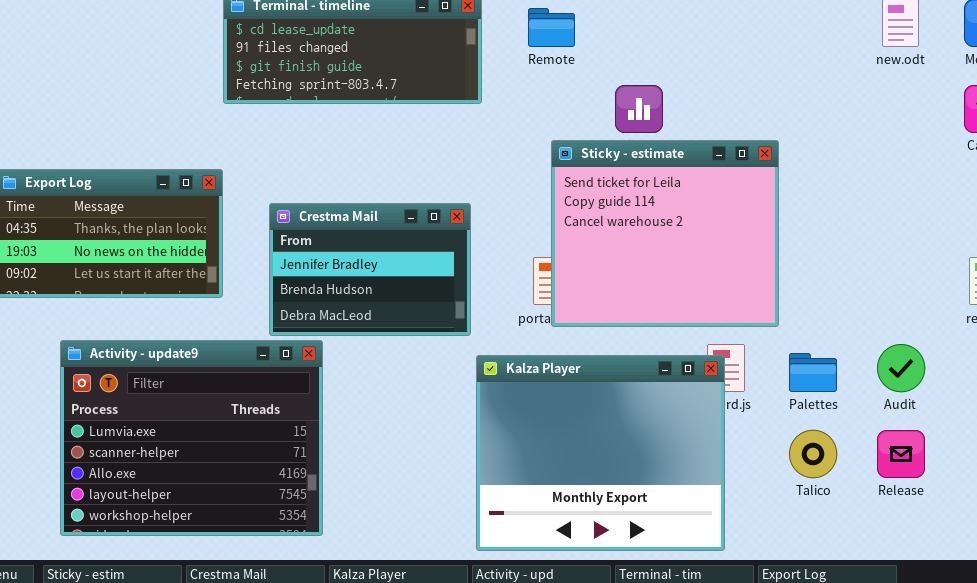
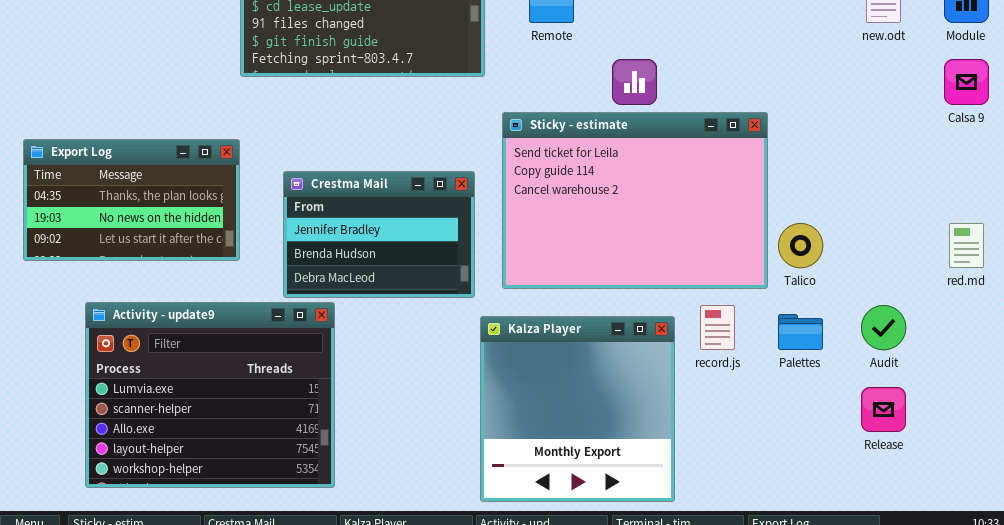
Sticky - estimate: [551,140,779,327] -> [502,112,768,289], resized
Kalza Player: [476,355,725,551] -> [480,316,675,502], resized
Talico: [789,430,837,478] -> [778,223,823,268], moved

